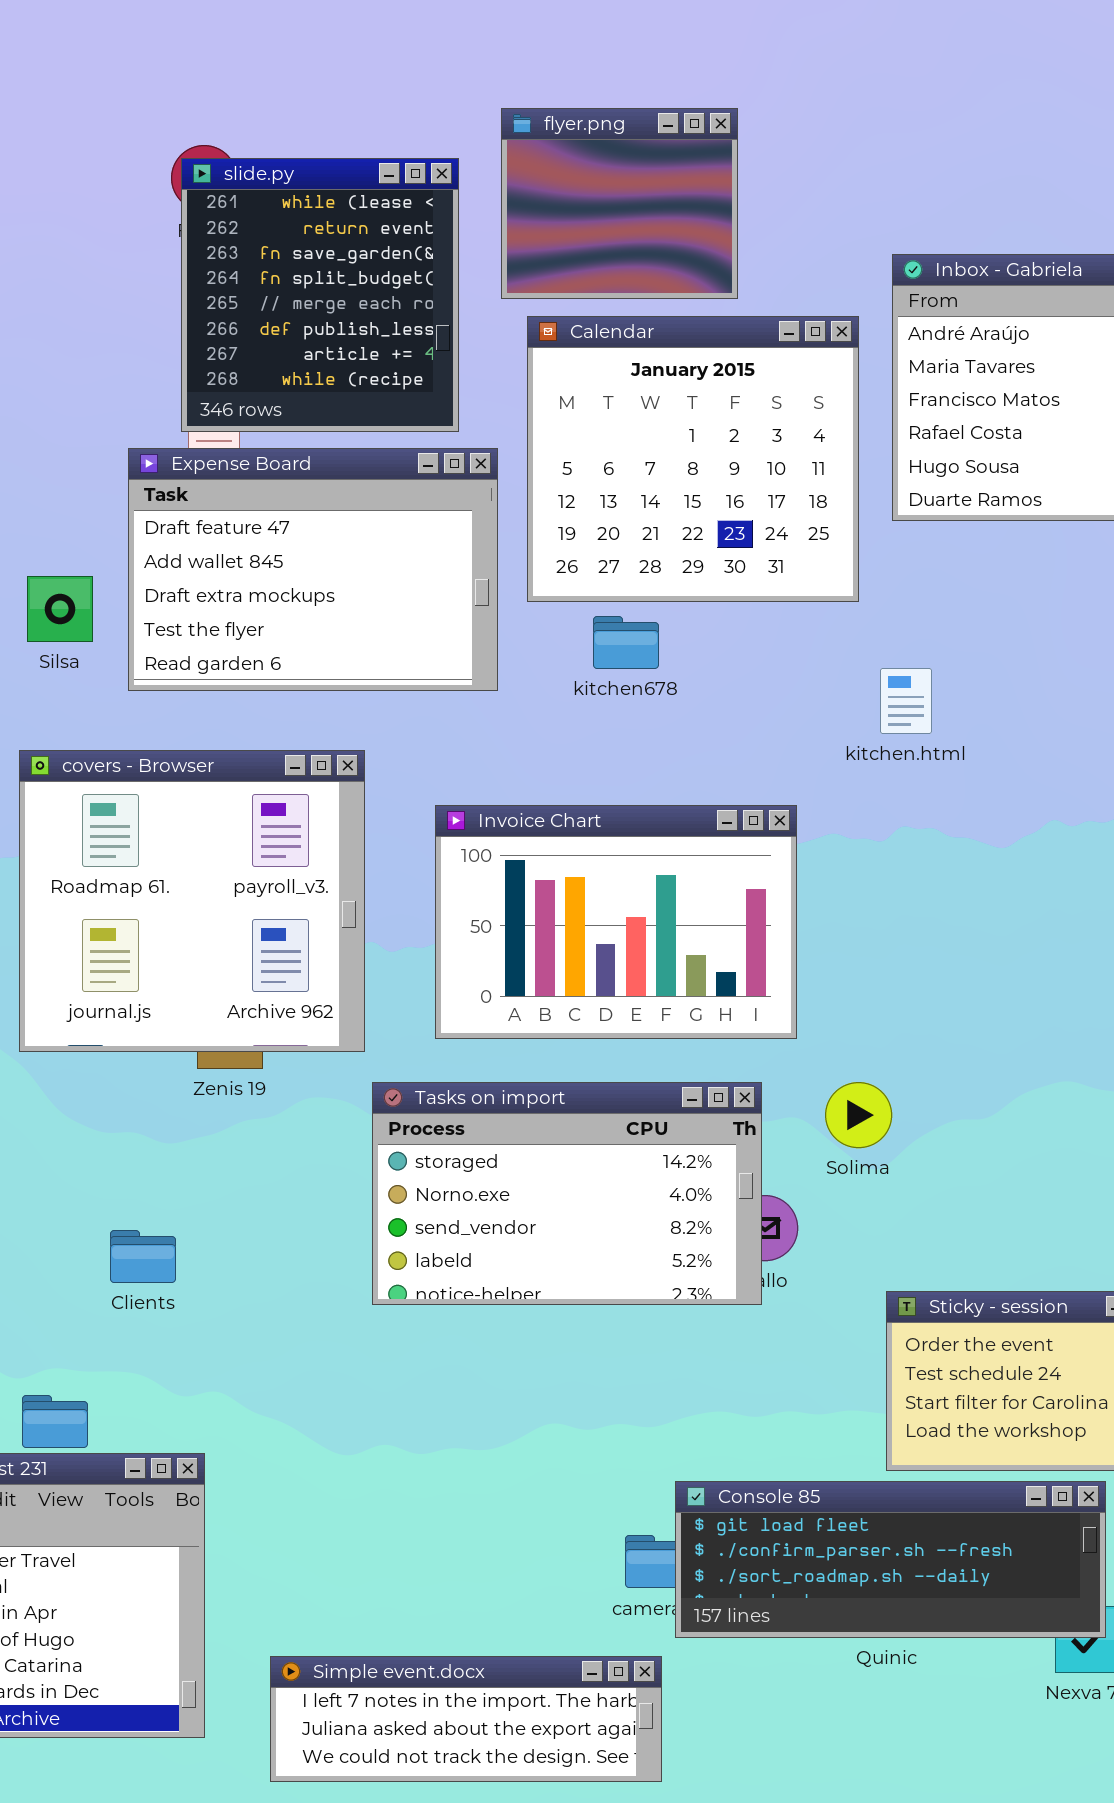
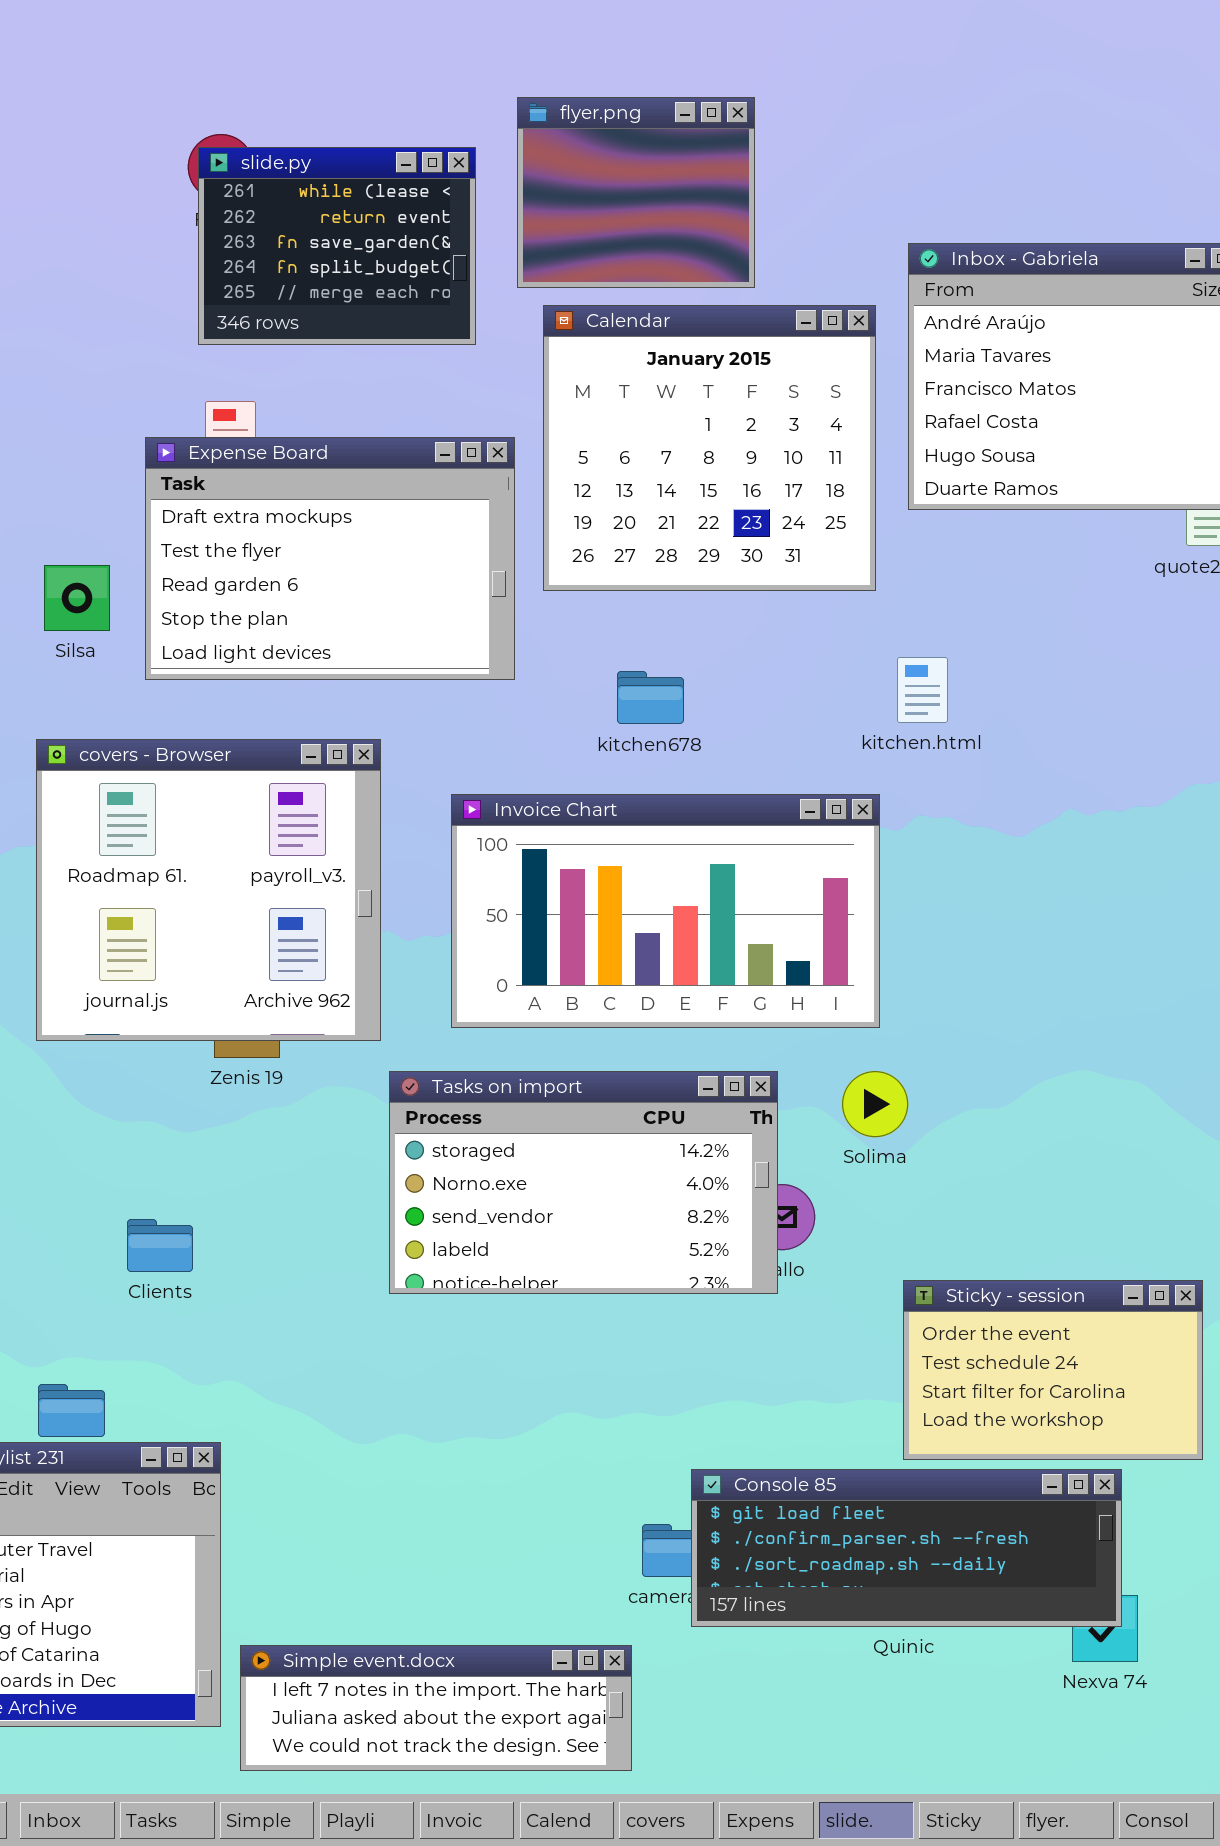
slide.py: [181,158,459,432] -> [198,147,476,345], resized
Expense Board: [128,448,498,691] -> [145,437,515,680], scrolled down 2 rows
kitchen678: [593,616,659,669] -> [617,671,684,724], moved
Invoice Chart: [435,805,797,1039] -> [451,794,880,1028], resized
Simple event.docx: [270,1656,662,1782] -> [240,1645,632,1771], moved

